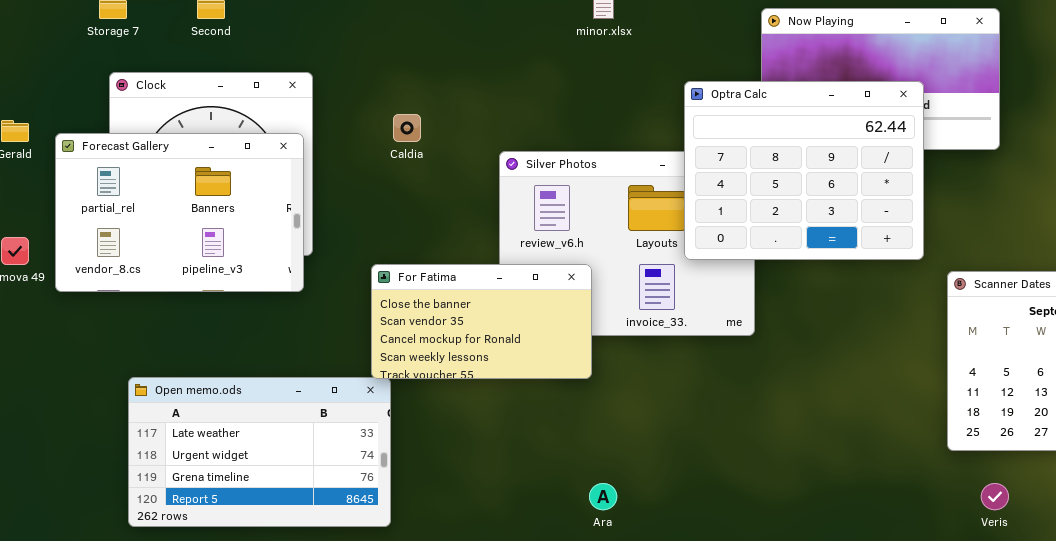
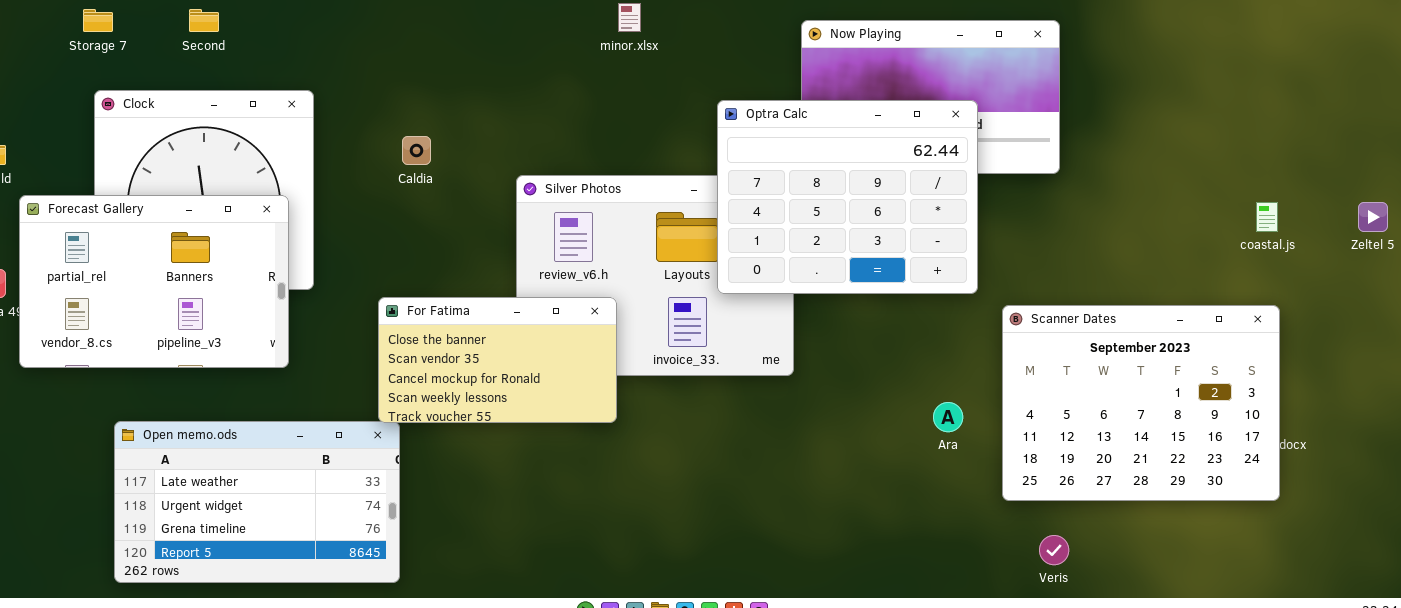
Forecast Gallery: [55,133,304,292] -> [19,195,289,368], moved
Ara: [589,483,617,510] -> [933,402,963,432], moved

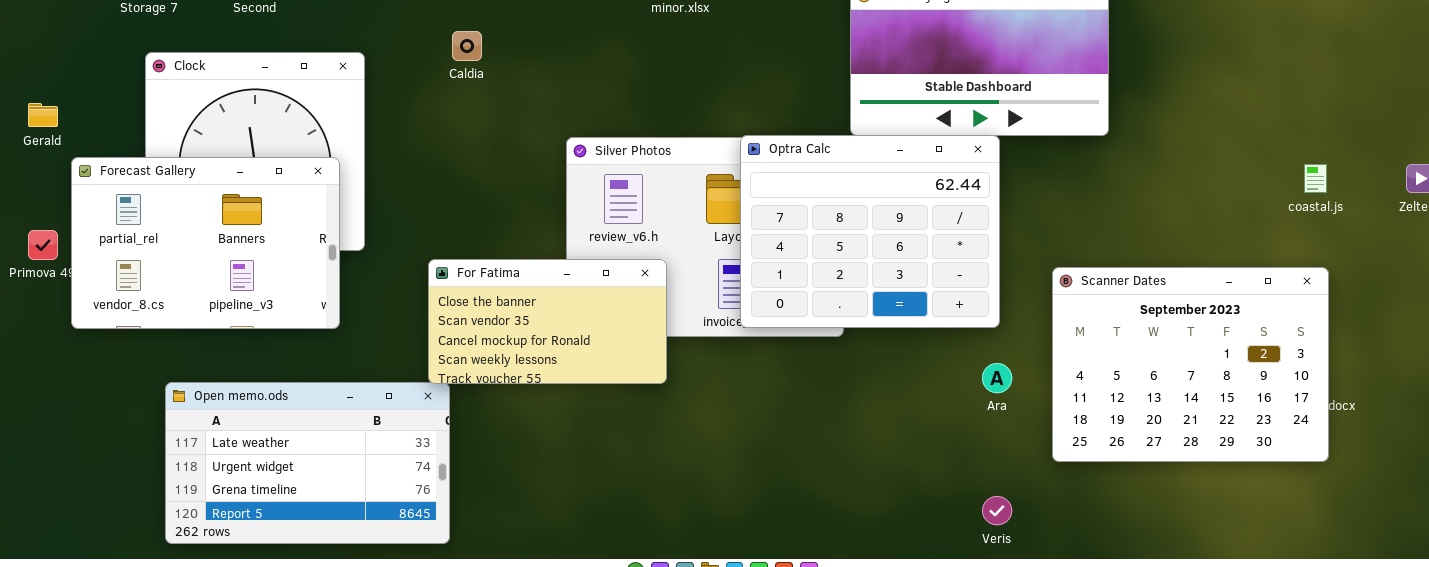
Optra Calc: [717,100,978,294] -> [740,135,1000,328], moved
Caldia: [402,136,431,165] -> [452,31,482,61], moved
Veris: [1039,535,1069,565] -> [982,496,1012,525], moved

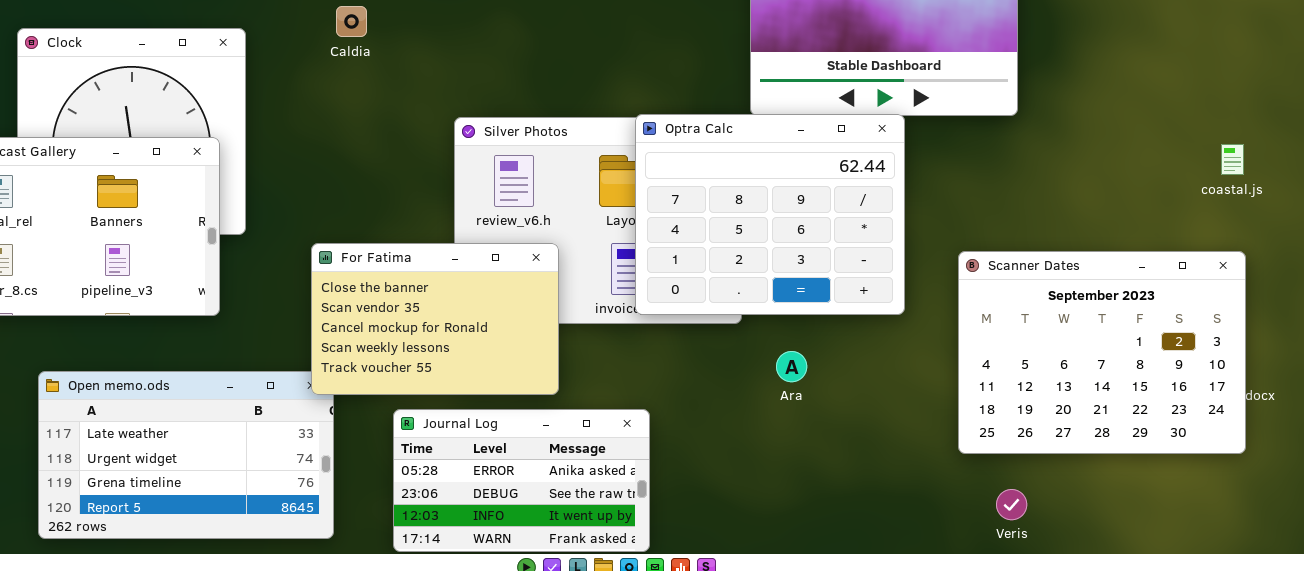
For Fatima: [428,259,667,384] -> [311,243,559,395], resized
Ara: [982,363,1012,393] -> [776,351,807,382], moved
Journal Log: none -> [393,409,650,552], opened
Veris: [982,496,1012,525] -> [996,489,1027,520], moved

